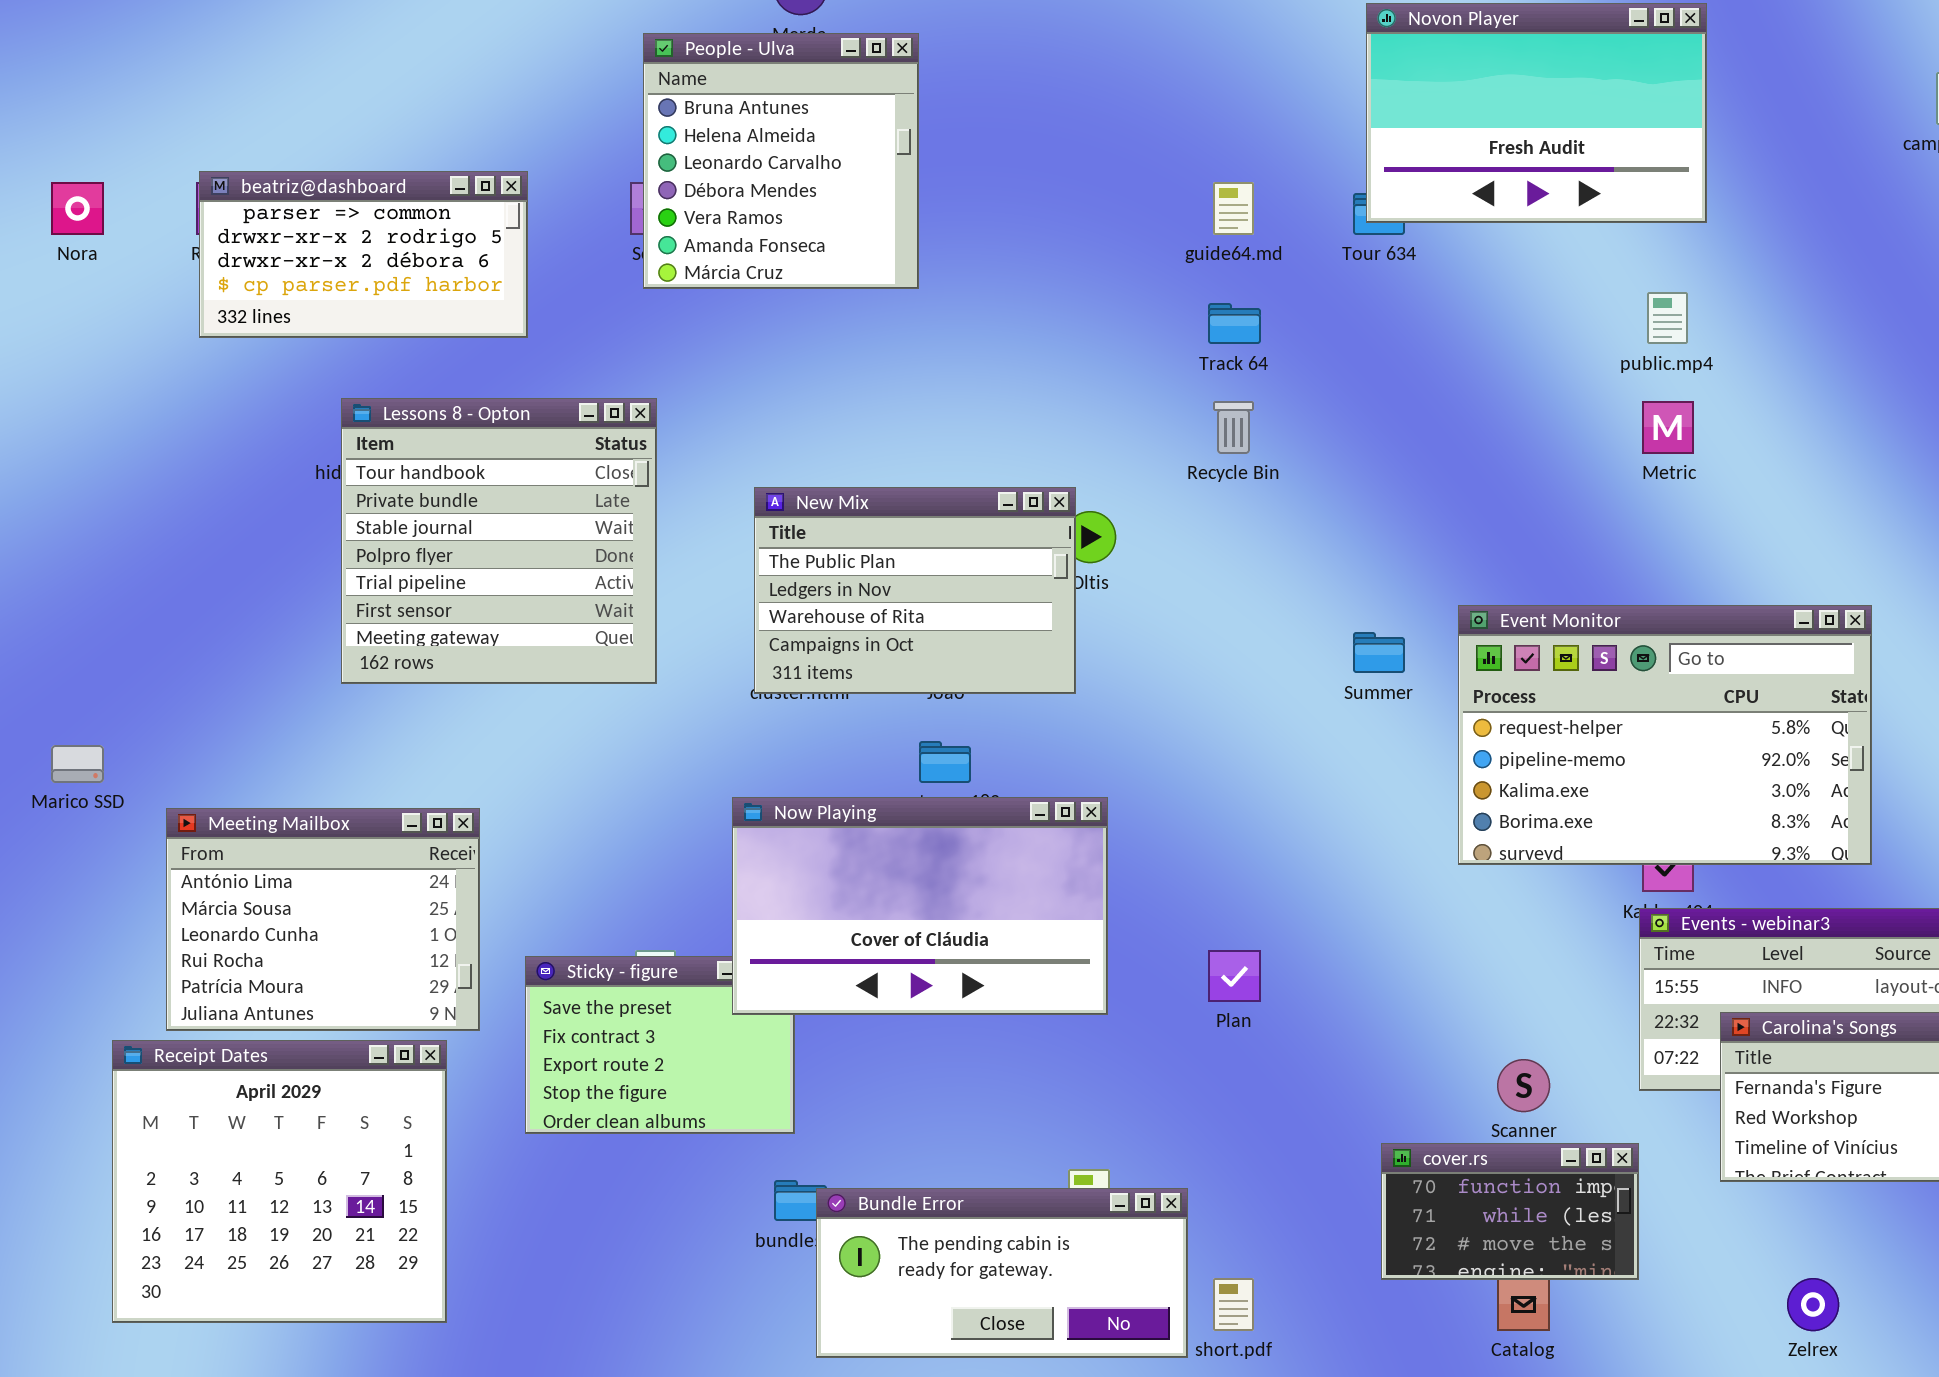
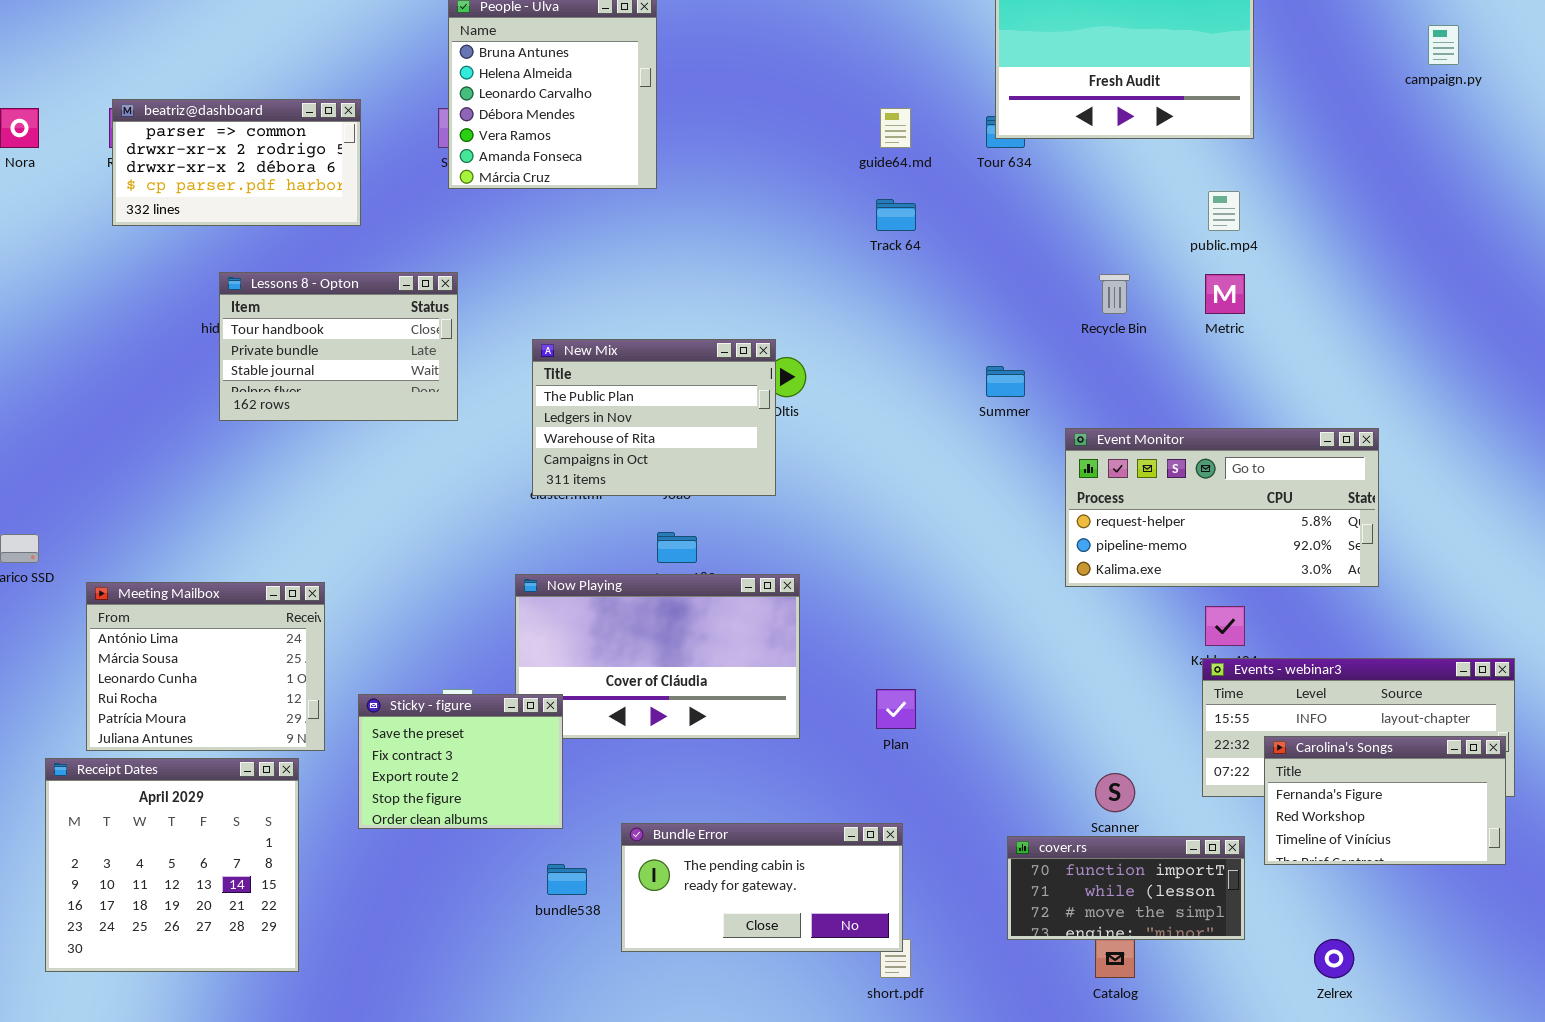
Lessons 8 - Opton: [341,398,657,684] -> [219,272,458,421], resized
Recycle Bin: [1213,401,1254,454] -> [1099,274,1130,314], moved
Event Monitor: [1458,605,1872,865] -> [1065,428,1379,587], resized
Summer: [1353,632,1405,673] -> [986,366,1025,397], moved
Sticky - figure: [525,956,795,1134] -> [358,694,563,829], raised
cover.rs: [1381,1143,1639,1280] -> [1007,836,1245,940], resized
Bundle Error: [816,1188,1188,1358] -> [621,823,903,952], moved

